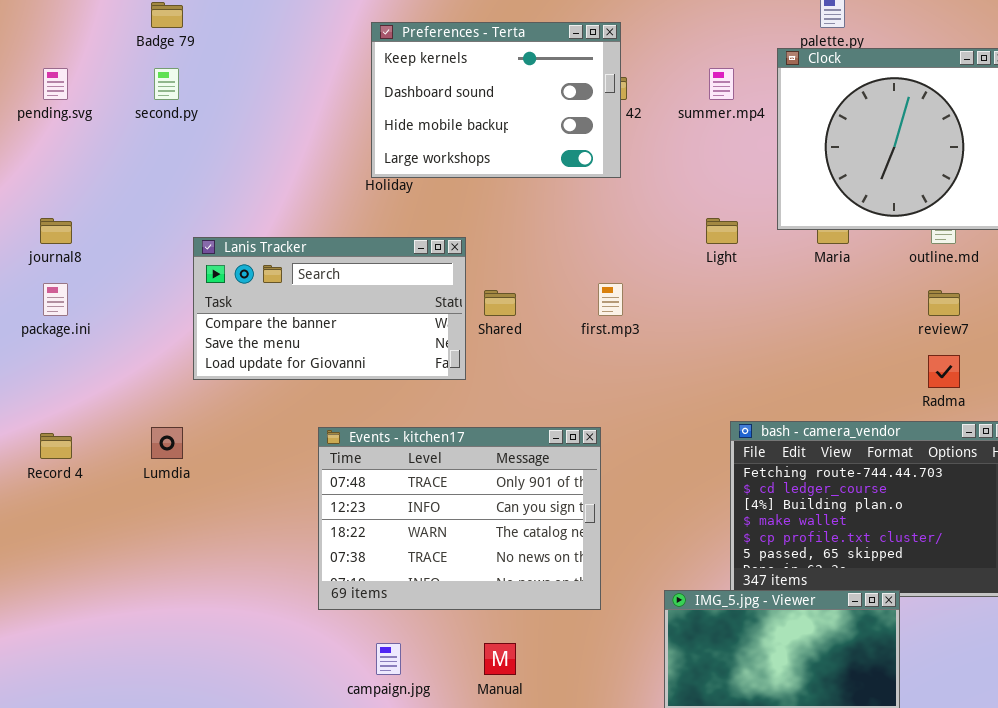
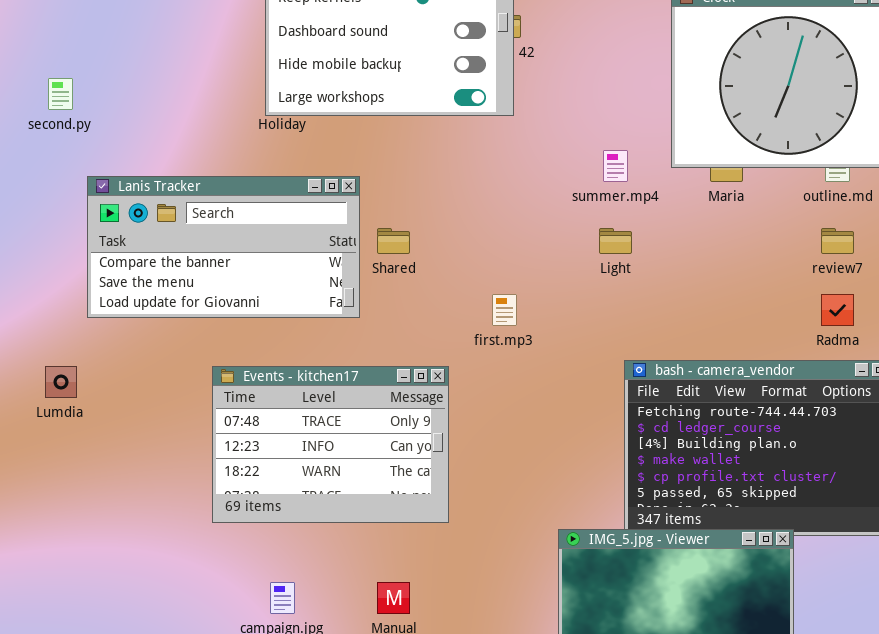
second.py: [154,68,179,100] -> [48,78,73,110], moved
summer.mp4: [709,68,734,100] -> [603,150,628,182], moved
Light: [706,218,738,244] -> [599,228,632,254], moved
first.mp3: [598,283,623,316] -> [492,294,517,326], moved
Events - kitchen17: [318,427,601,610] -> [212,366,449,523], resized

